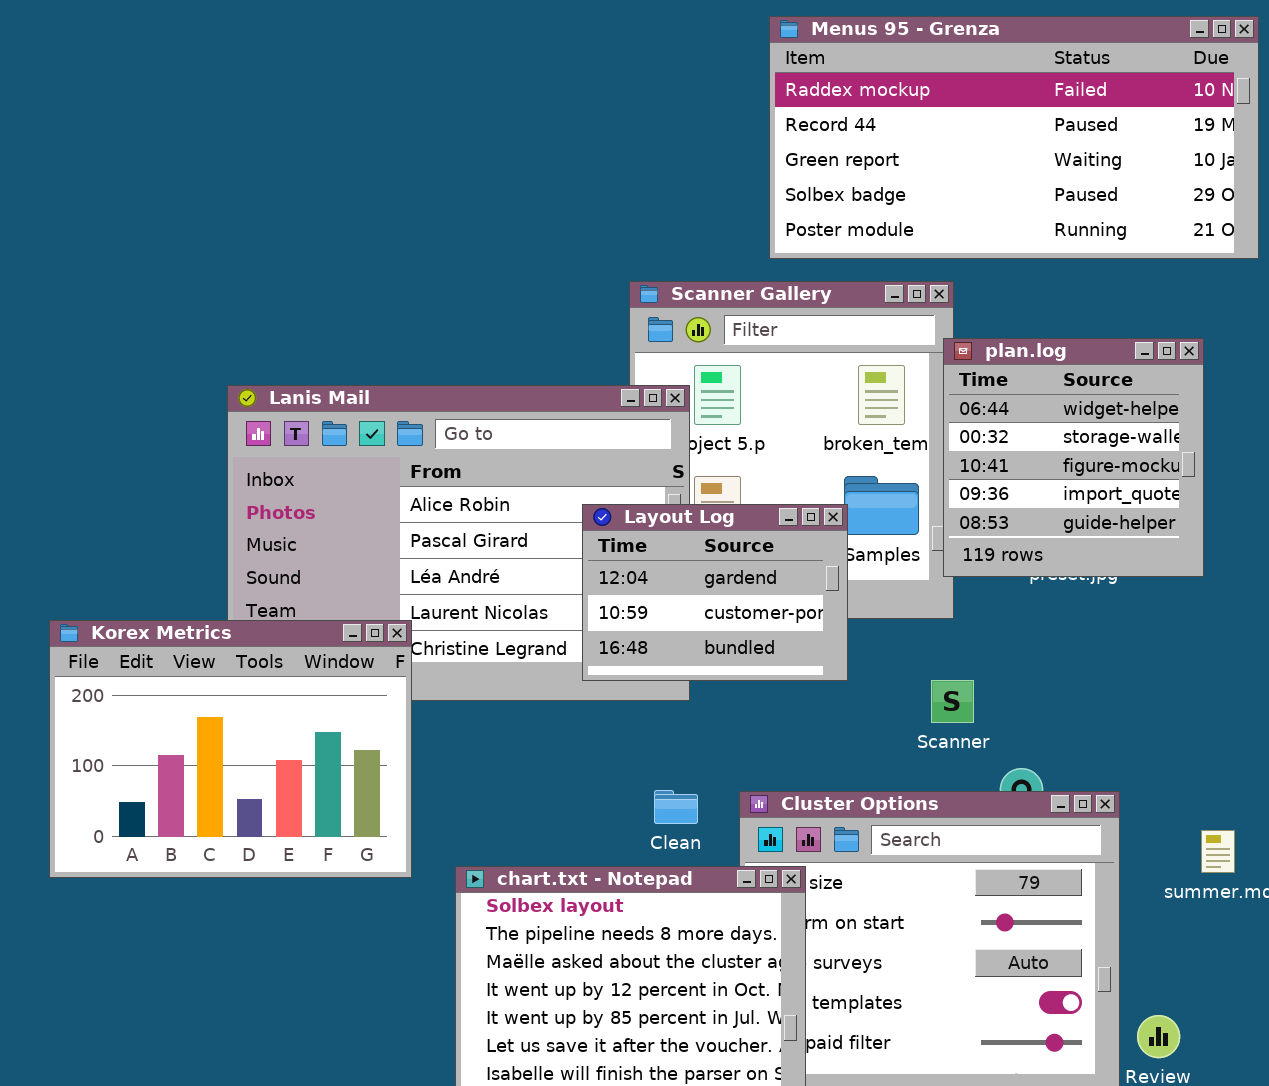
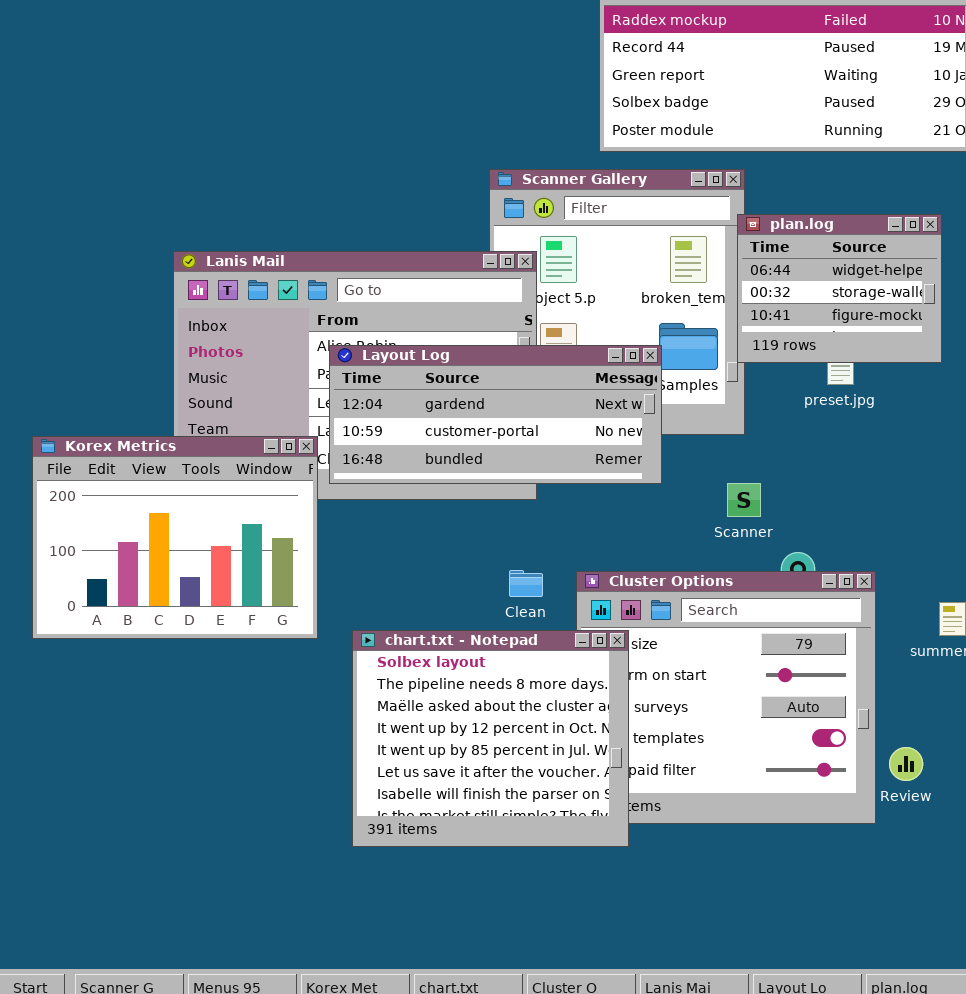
plan.log: [943,338,1204,577] -> [737,214,942,363], resized
Layout Log: [582,504,848,681] -> [329,345,662,484], resized

